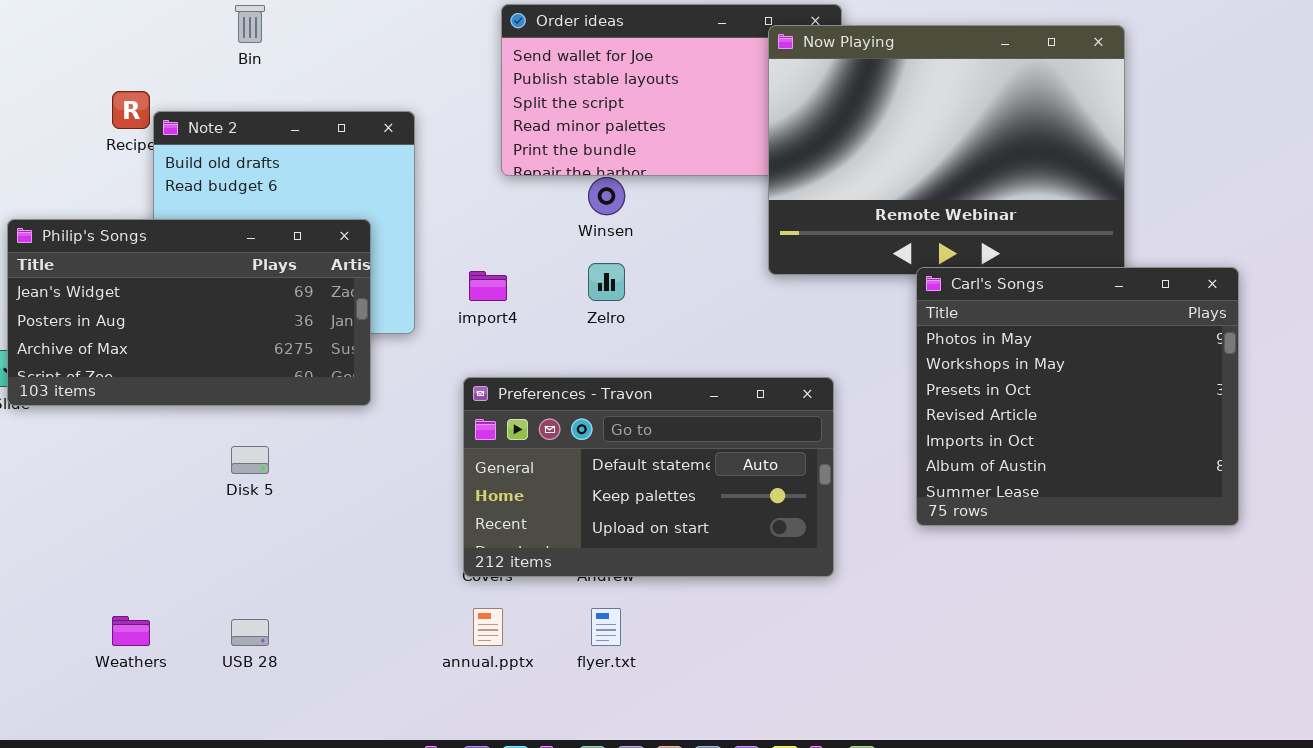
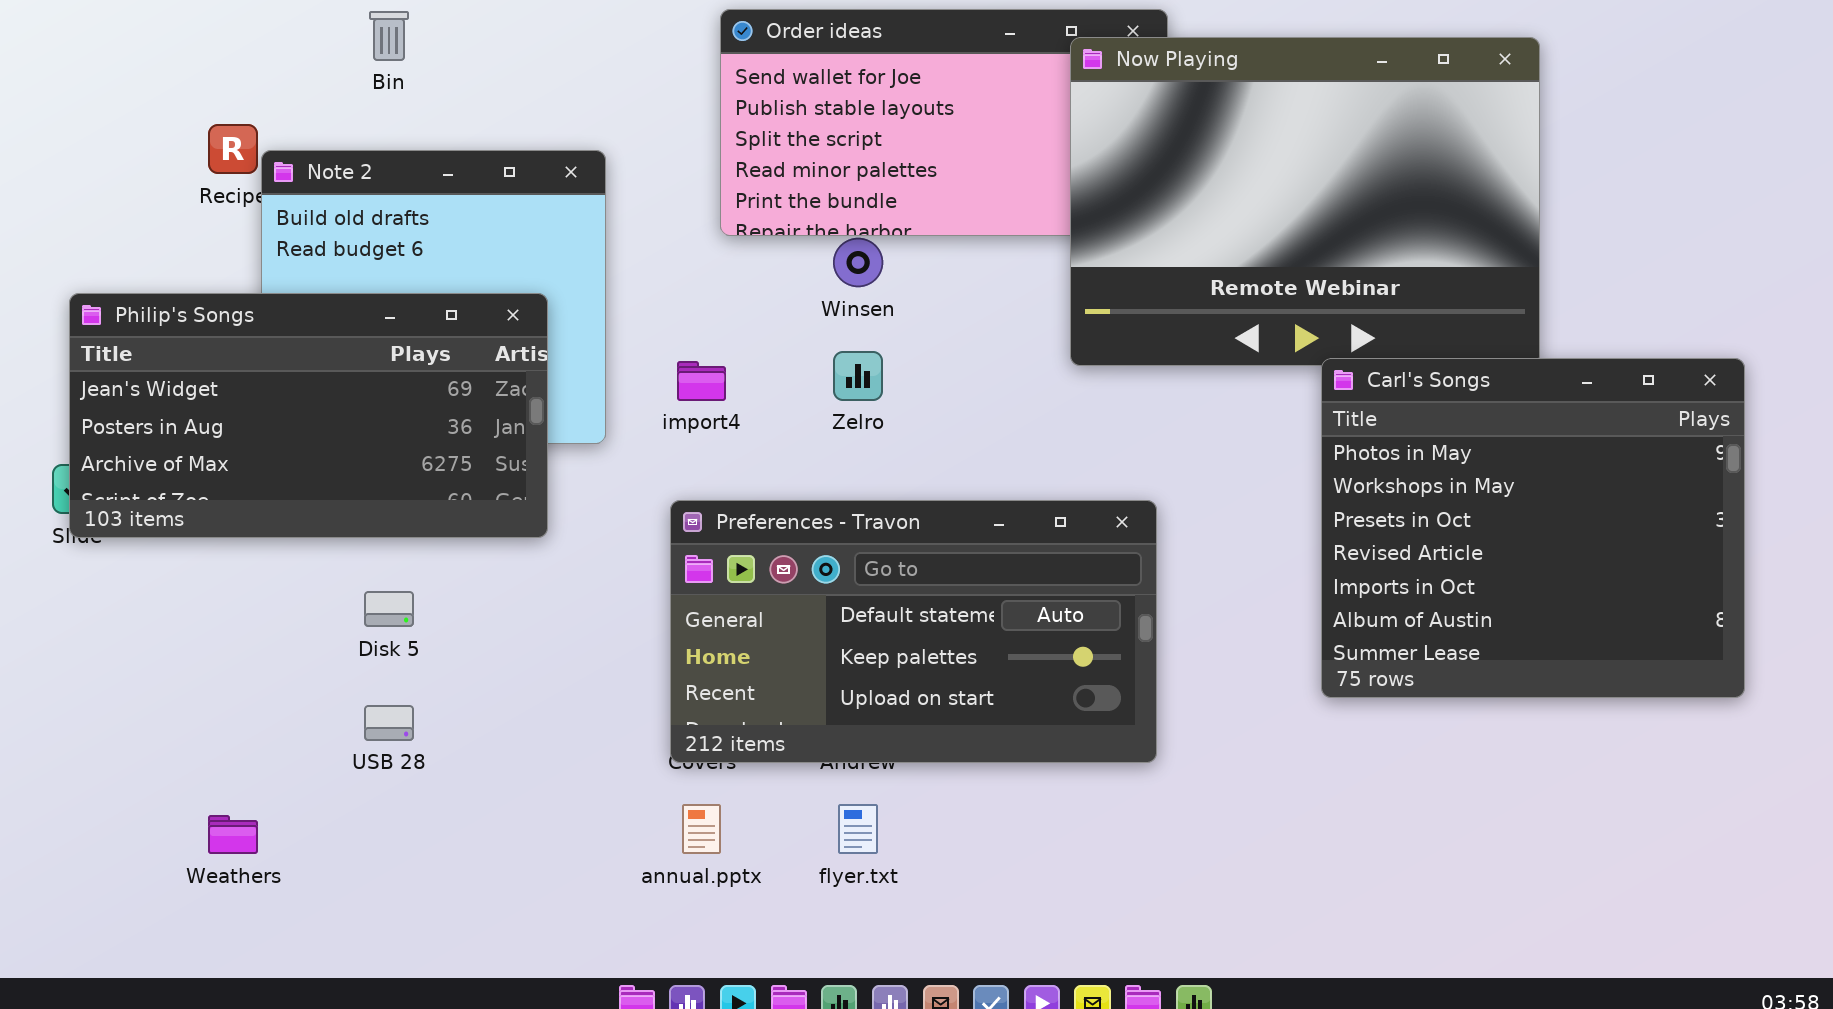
Carl's Songs: [916,267,1239,526] -> [1321,358,1745,698], moved
USB 28: [231,619,269,646] -> [364,705,414,741], moved

